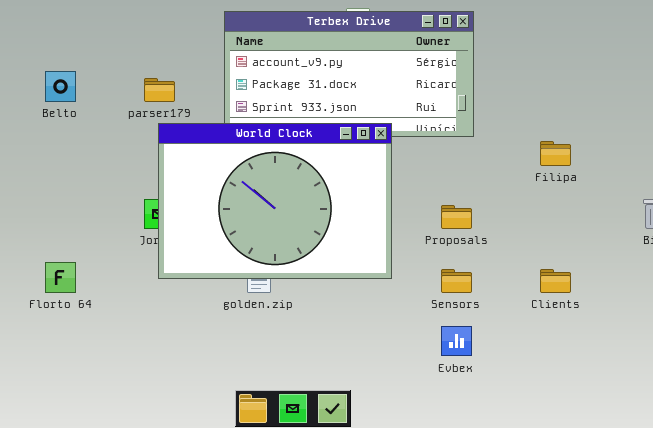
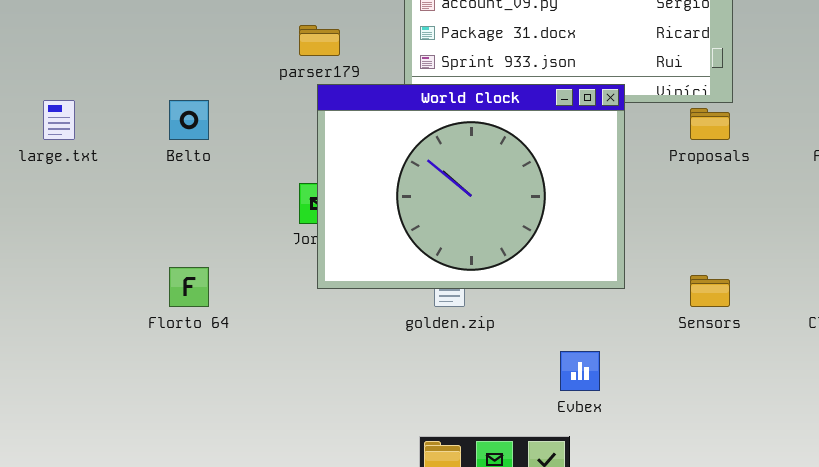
Belto: [45,71,76,102] -> [169,100,209,140], moved
Proposals: [441,205,472,229] -> [690,108,730,140], moved
Evbex: [441,326,472,356] -> [560,351,600,391], moved

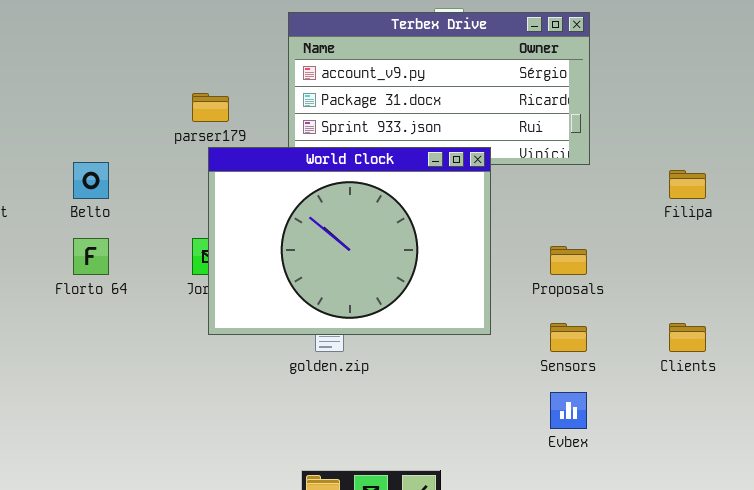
Proposals: [690,108,730,140] -> [550,246,587,275], moved
Florto 64: [169,267,209,307] -> [73,238,109,275], moved
Evbex: [560,351,600,391] -> [550,392,587,429], moved

